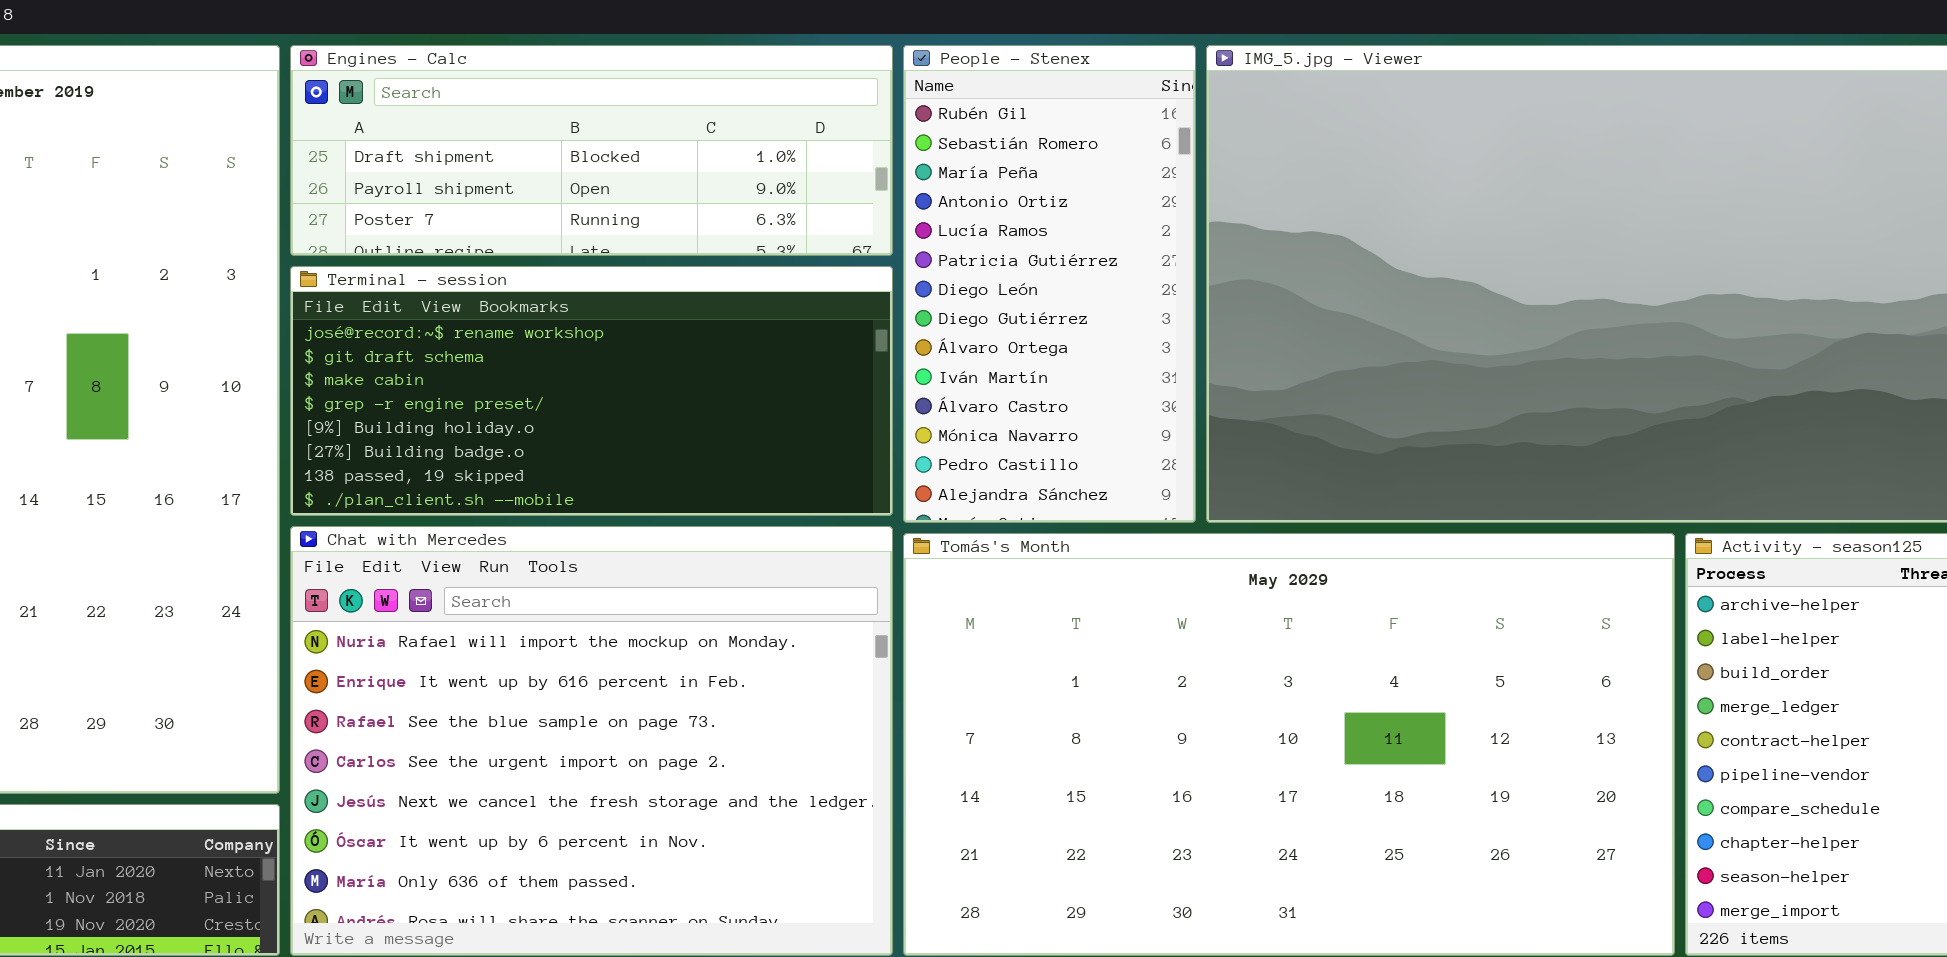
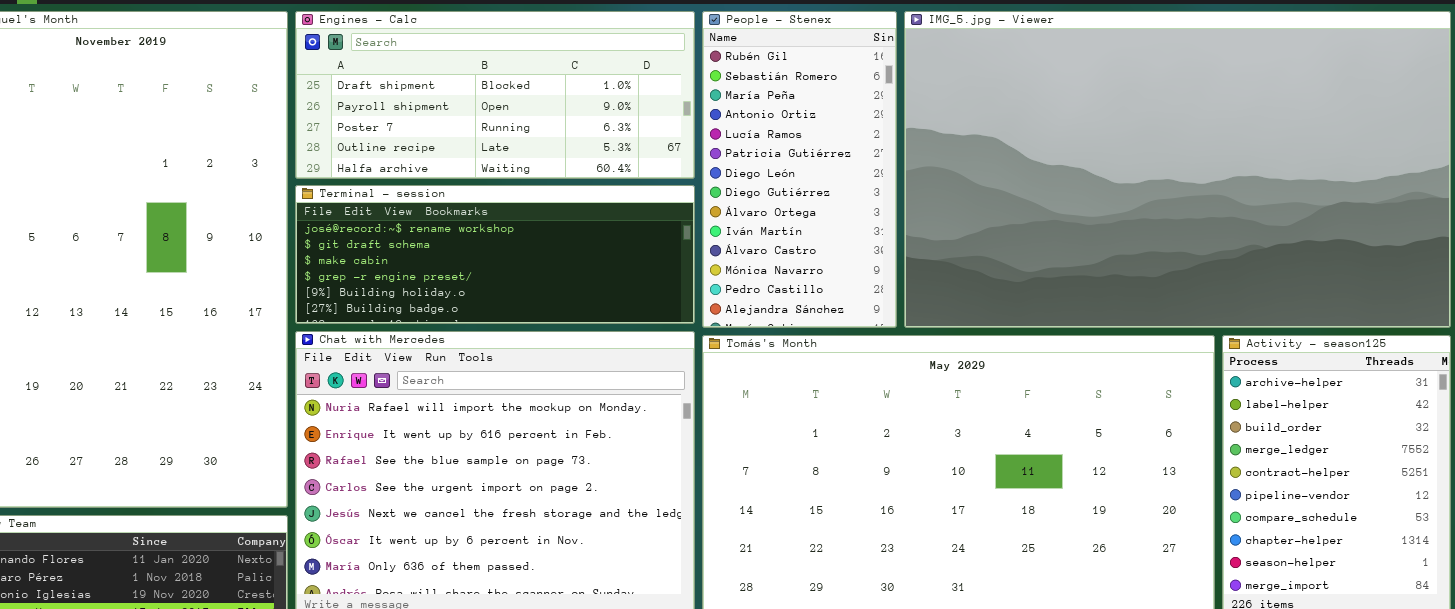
Engines - Calc: [290,45,893,256] -> [295,11,695,179], resized
Terminal - session: [290,266,893,516] -> [295,185,695,324], resized

